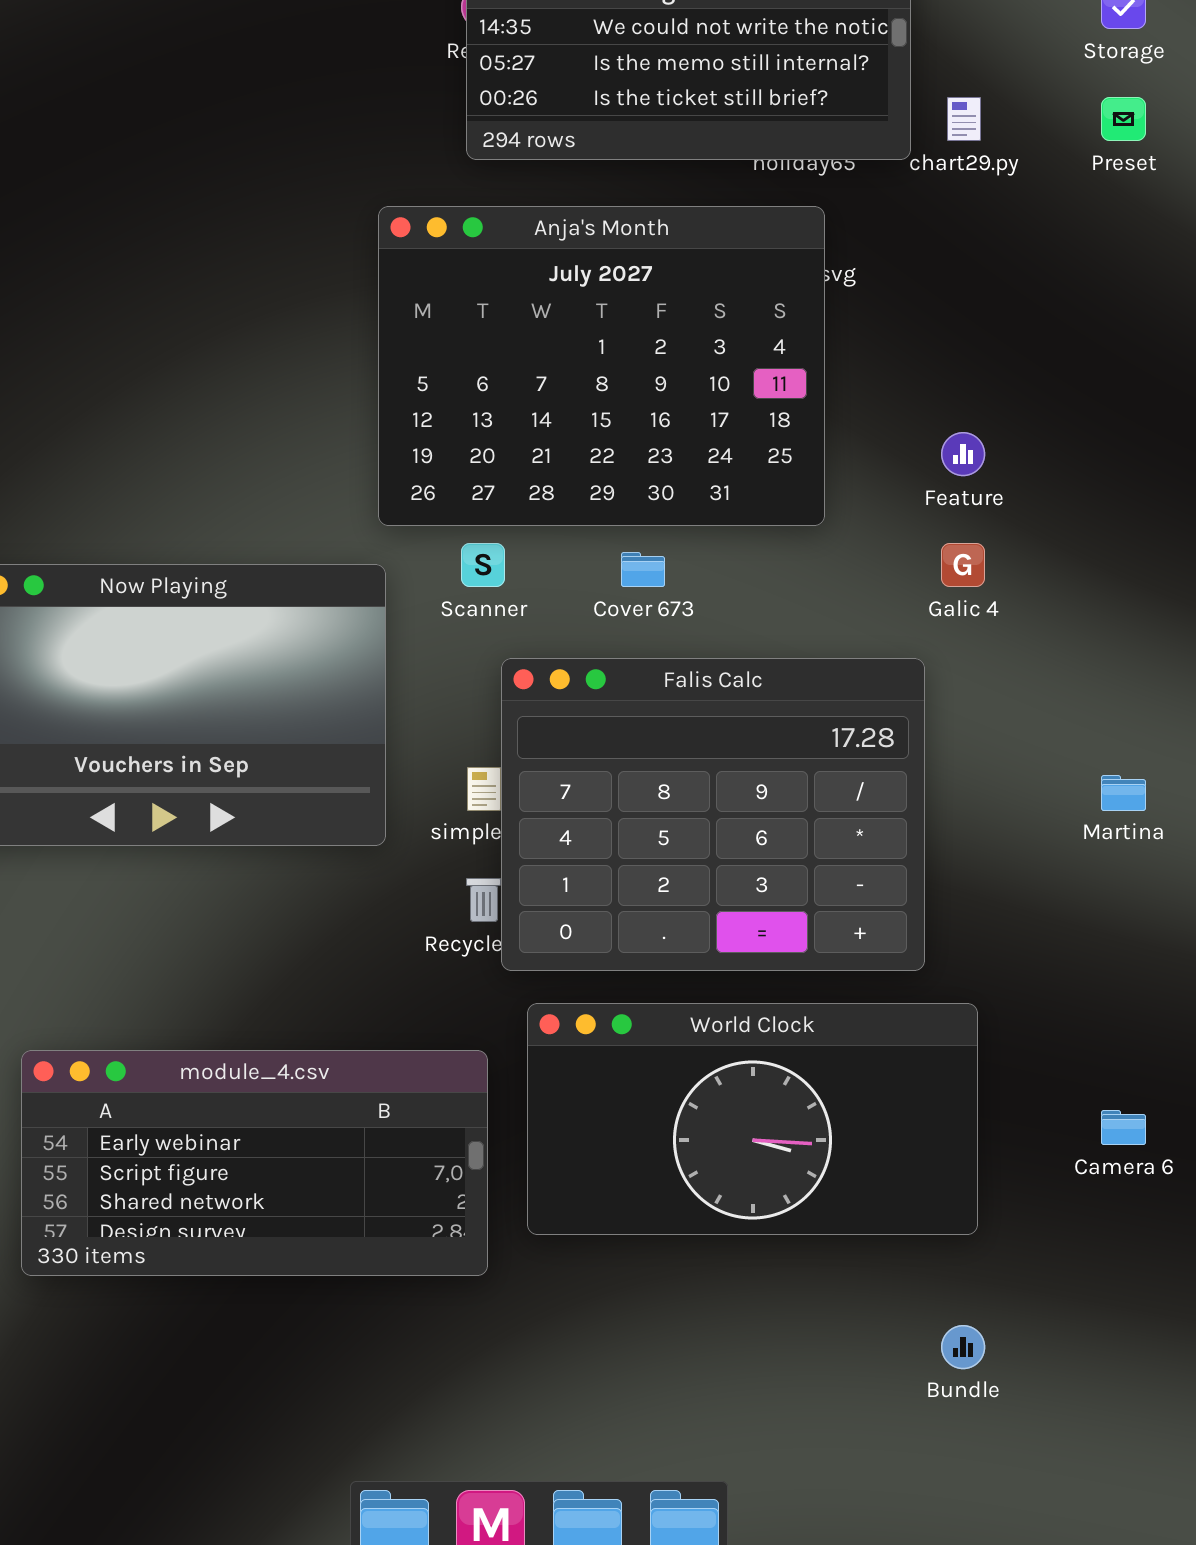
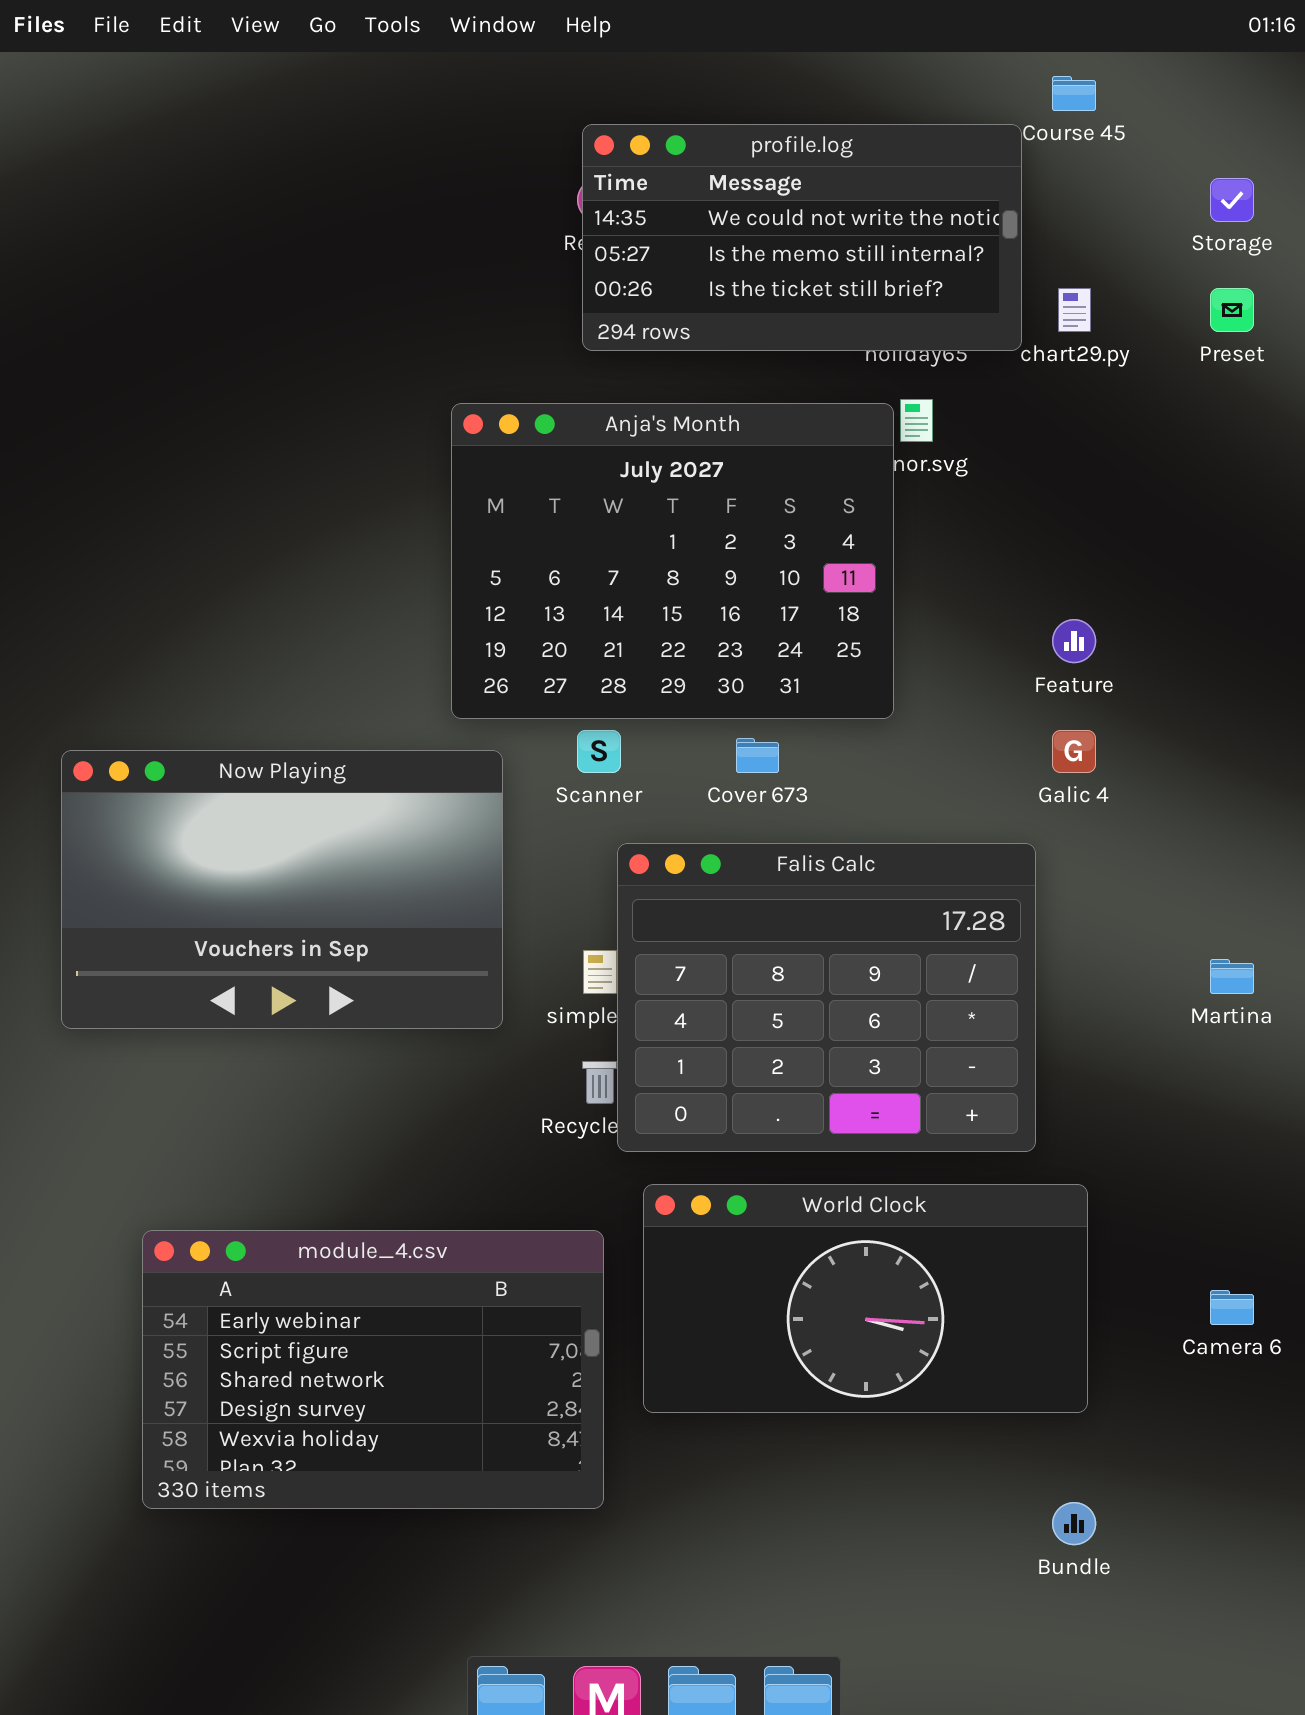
Anja's Month: [378,206,825,526] -> [451,403,894,719], moved
module_4.csv: [21,1050,488,1276] -> [142,1230,604,1509], resized

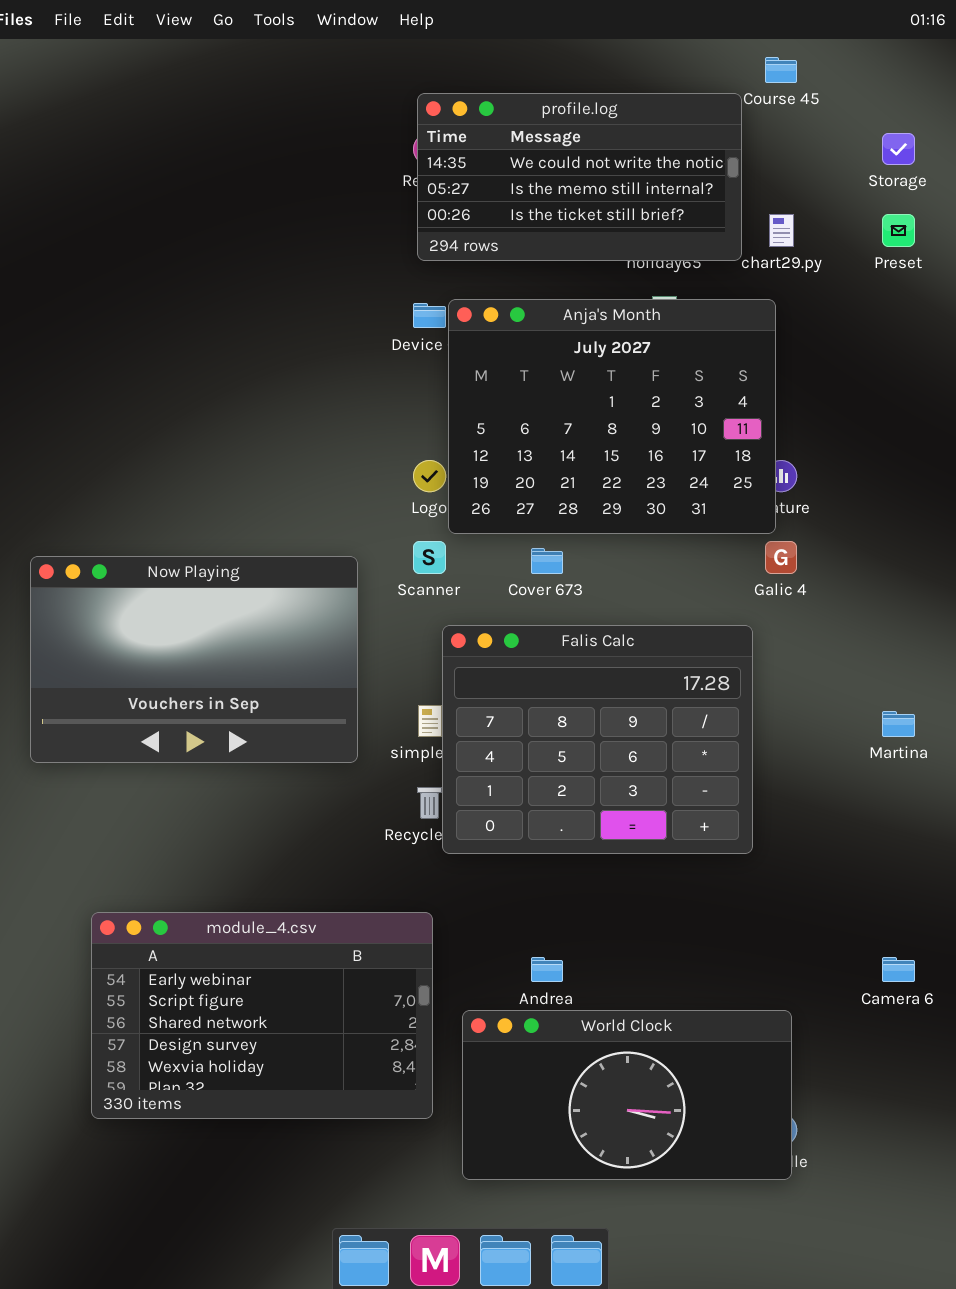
Anja's Month: [451,403,894,719] -> [448,299,776,534], moved
World Clock: [643,1184,1088,1413] -> [462,1010,792,1180], moved

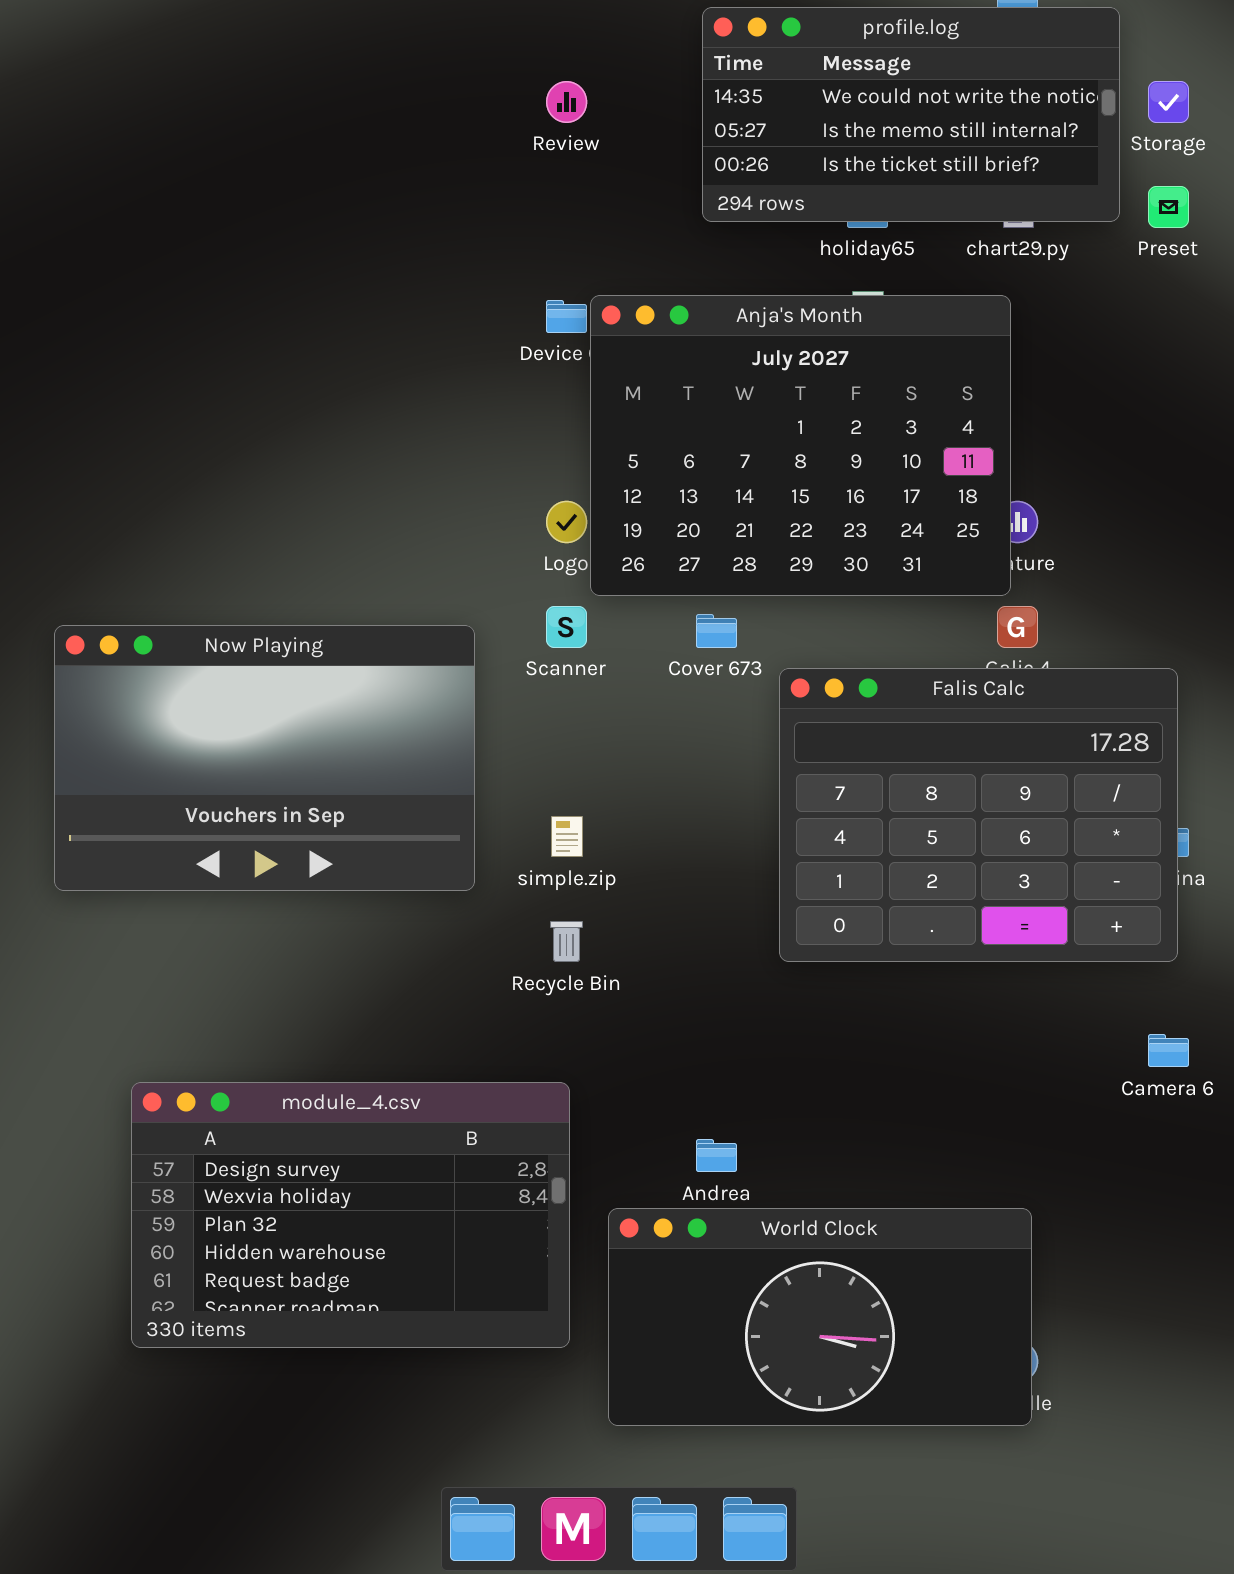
profile.log: [417,93,742,261] -> [702,7,1120,222], moved
Falis Calc: [442,625,753,854] -> [779,668,1178,962], moved
module_4.csv: [91,912,433,1119] -> [131,1082,570,1348], scrolled down 3 rows
Camera 6: [882,957,915,982] -> [1148,1034,1189,1067], moved

